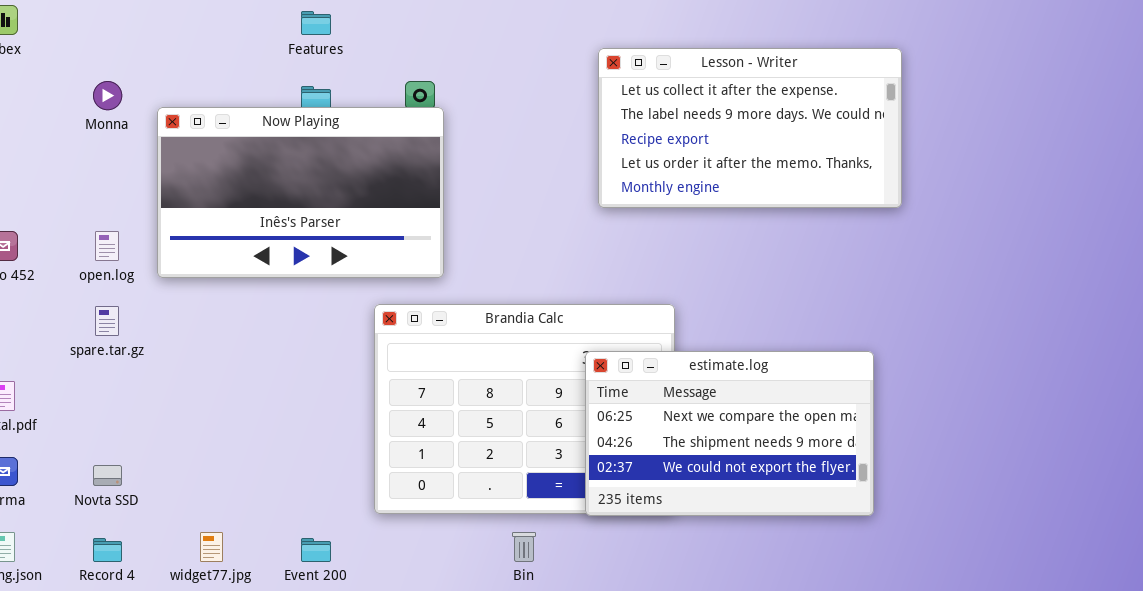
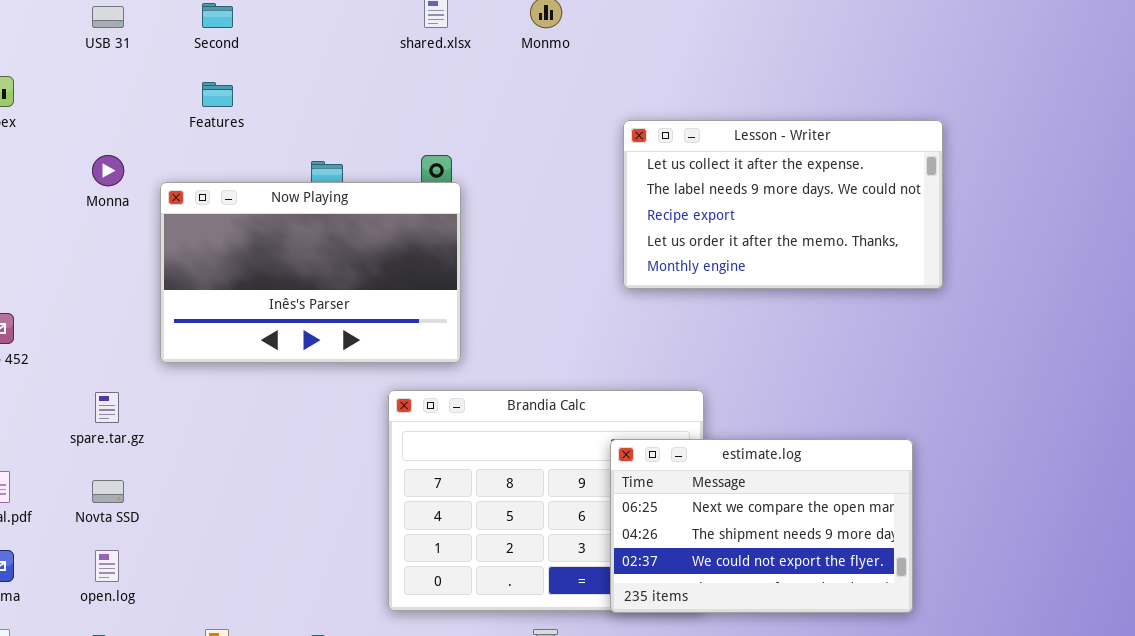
Features: [301,11,331,35] -> [202,82,233,107], moved
open.log: [95,231,119,261] -> [95,550,119,582], moved
Novta SSD: [93,465,122,486] -> [92,480,124,503], moved

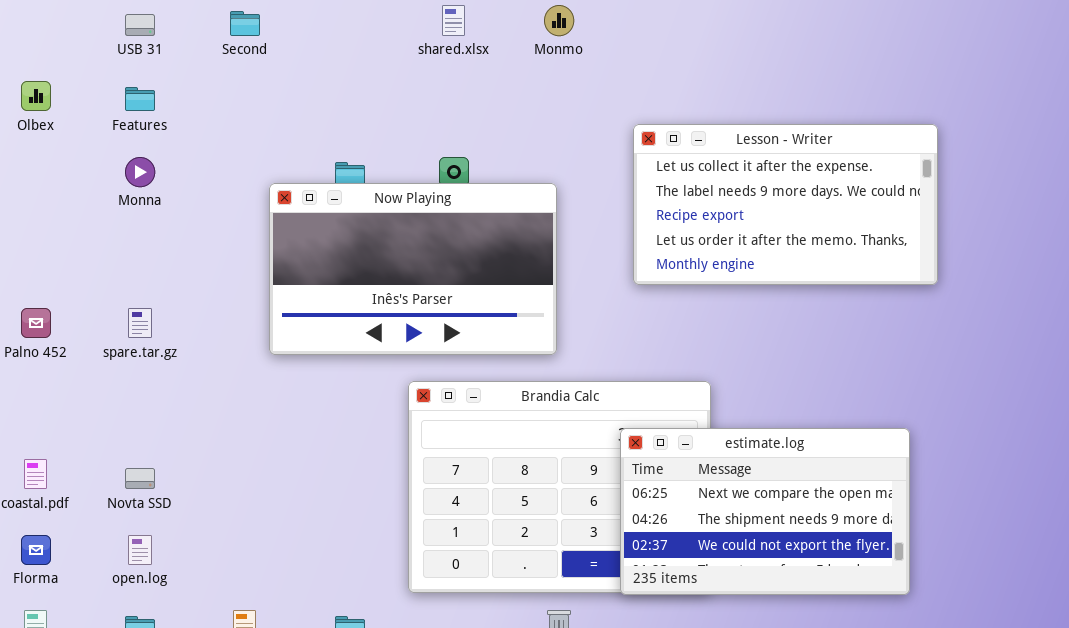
Features: [202,82,233,107] -> [125,87,155,111], moved
Now Playing: [160,182,461,363] -> [269,183,557,355], moved
spare.tar.gz: [95,392,119,423] -> [128,308,152,338], moved

